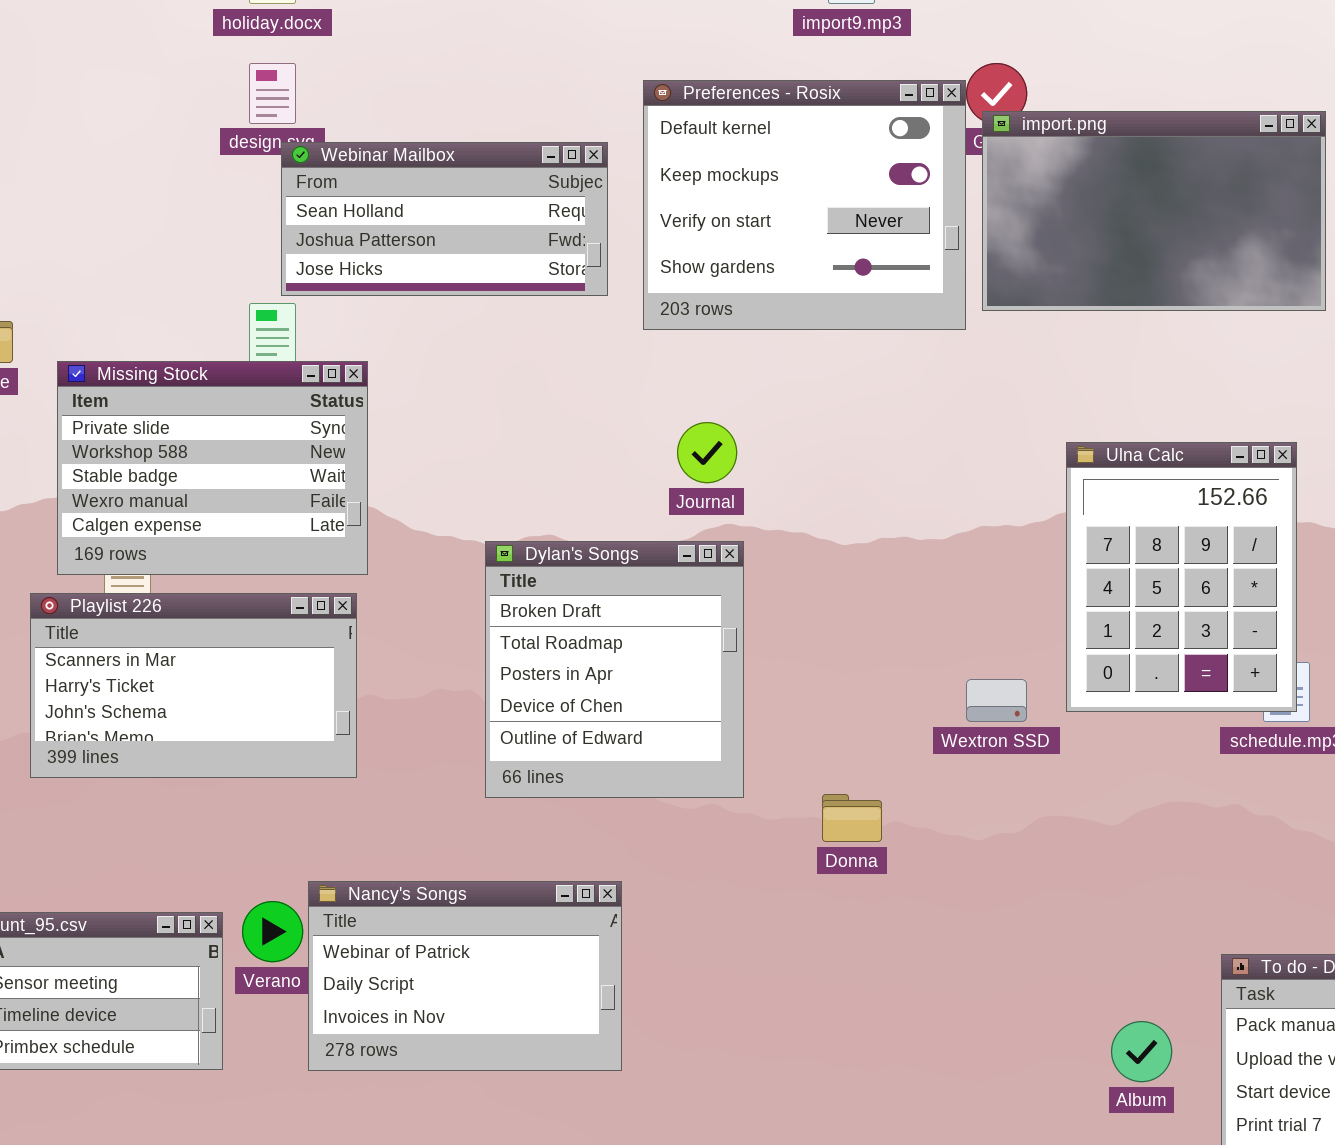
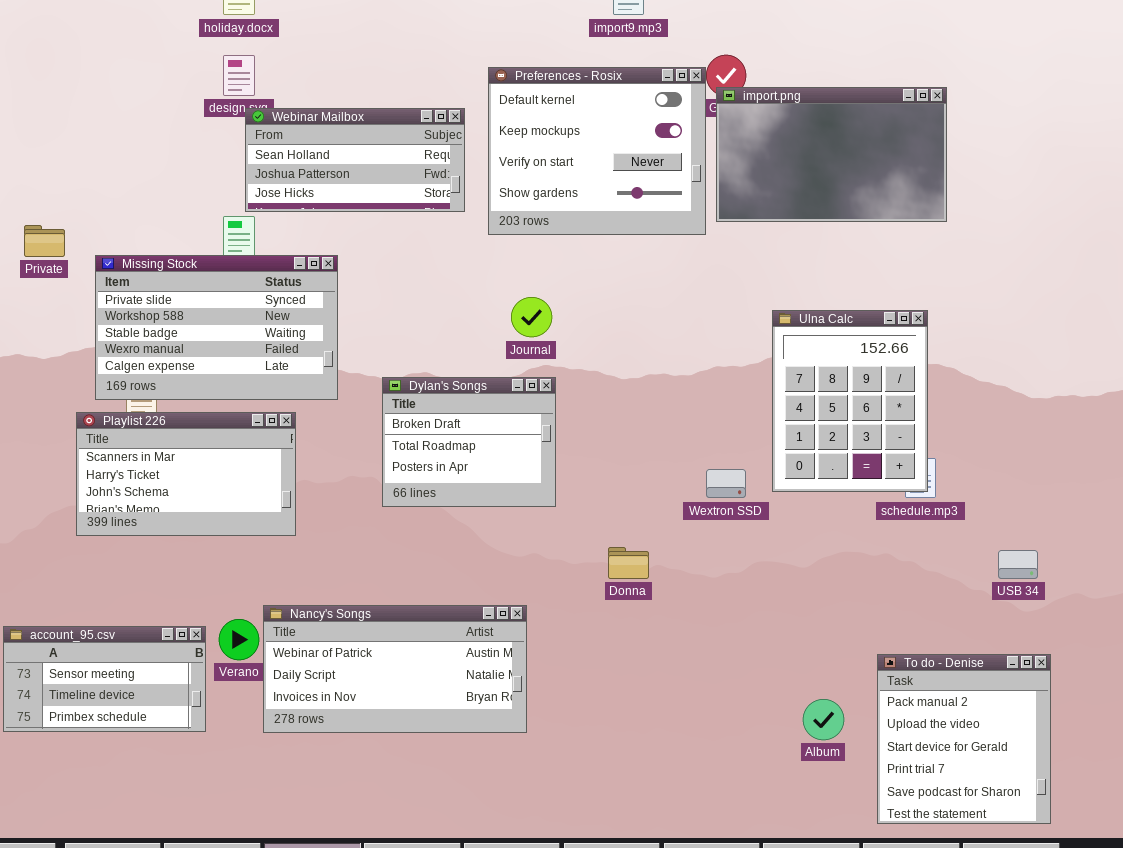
Missing Stock: [57,361,368,575] -> [95,255,338,400], resized
Dylan's Songs: [485,541,744,798] -> [382,377,556,507], resized
Nancy's Songs: [308,881,622,1071] -> [263,605,527,733], resized

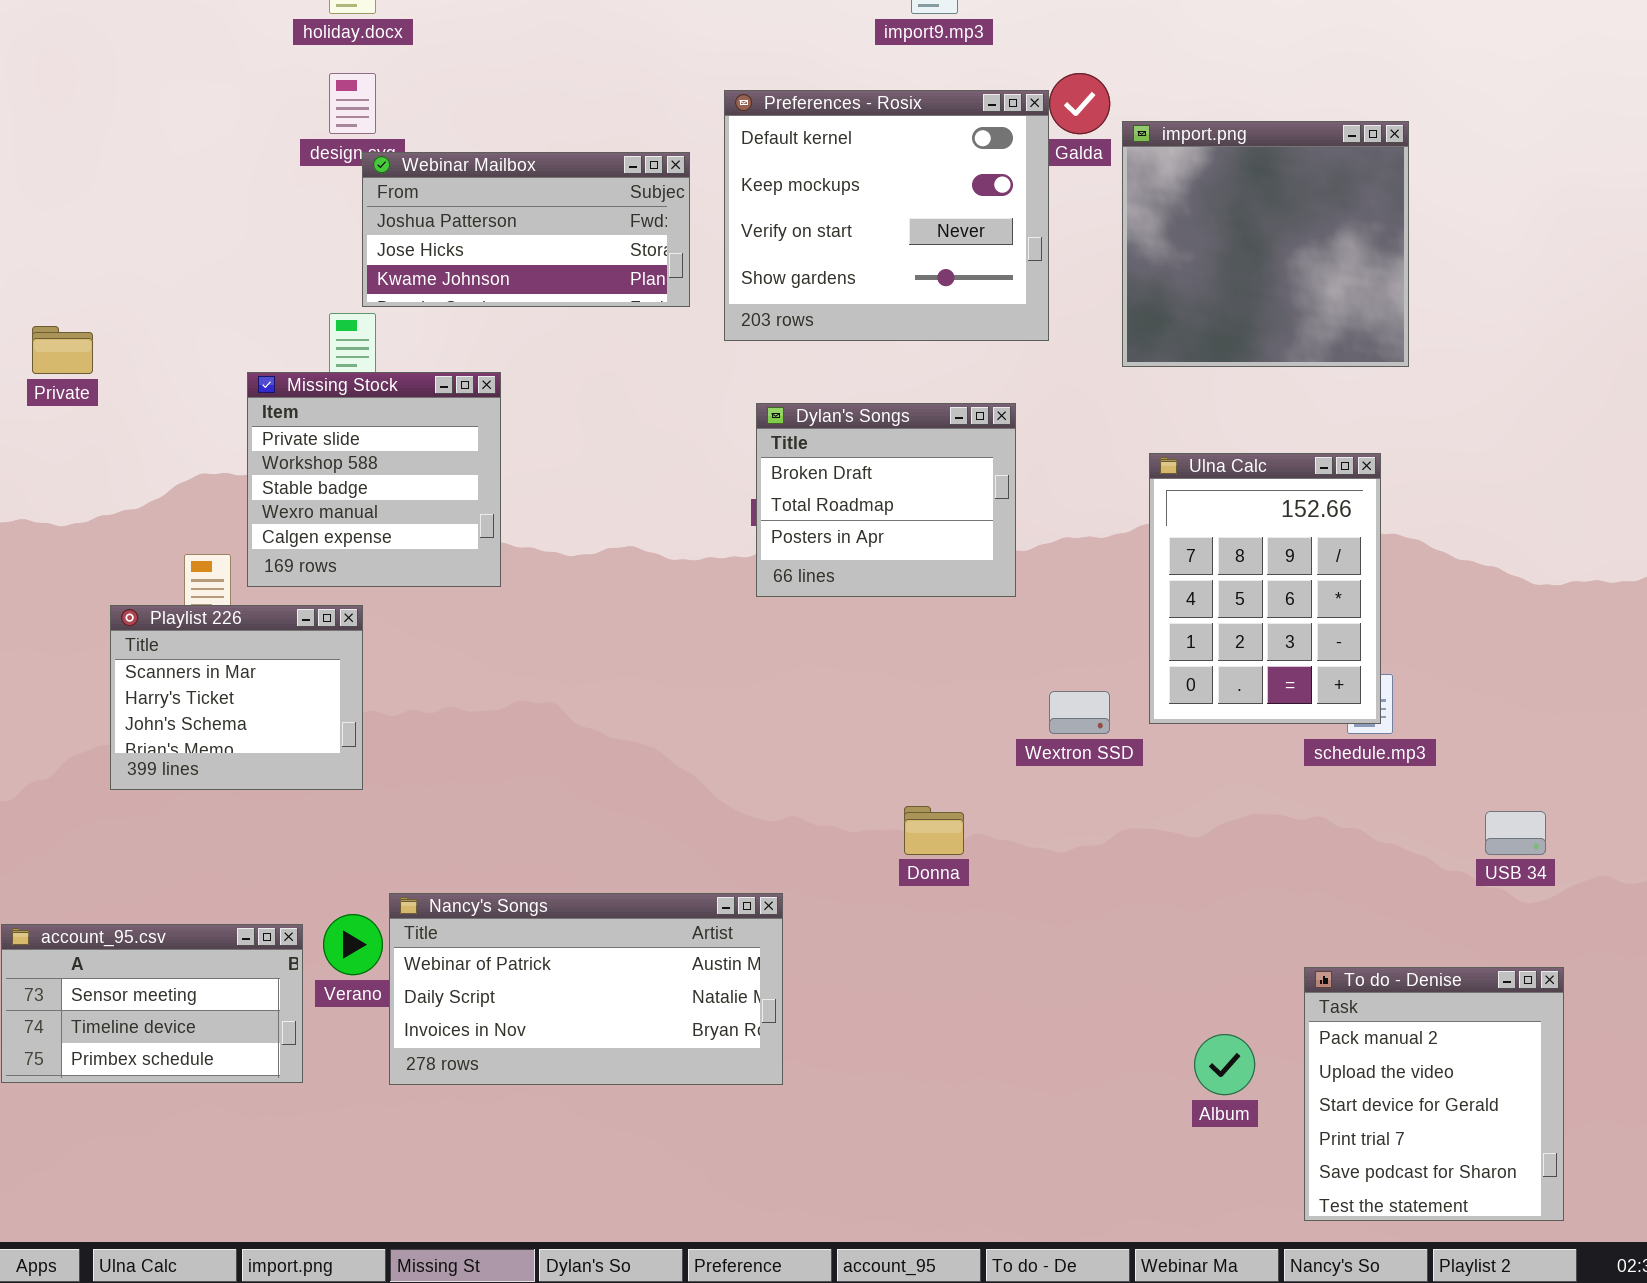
import.png: [716,87,947,222] -> [1122,121,1409,367], resized
Webinar Mailbox: [245,108,465,212] -> [362,152,690,307], scrolled down 1 row
Missing Stock: [95,255,338,400] -> [247,372,501,587], resized
Dylan's Songs: [382,377,556,507] -> [756,403,1016,597], moved
Playlist 226: [76,412,296,536] -> [110,605,363,790], resized

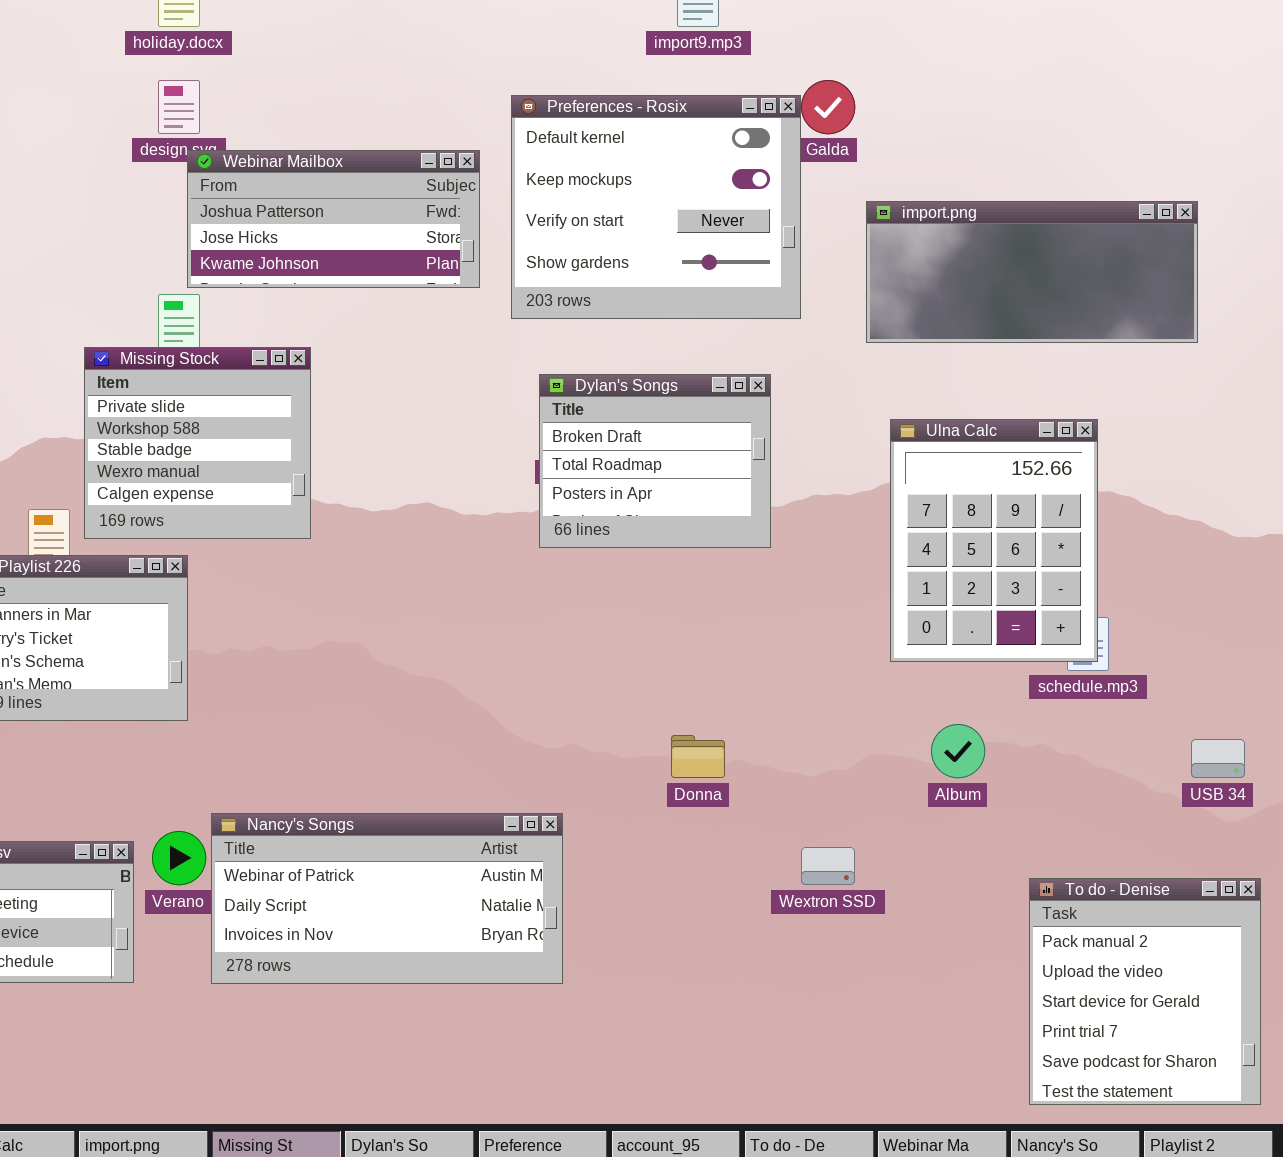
import.png: [1122,121,1409,367] -> [866,201,1198,343], resized
Wextron SSD: [1049,691,1110,734] -> [801,847,855,885], moved
Album: [1194,1034,1255,1095] -> [931,724,985,778], moved

